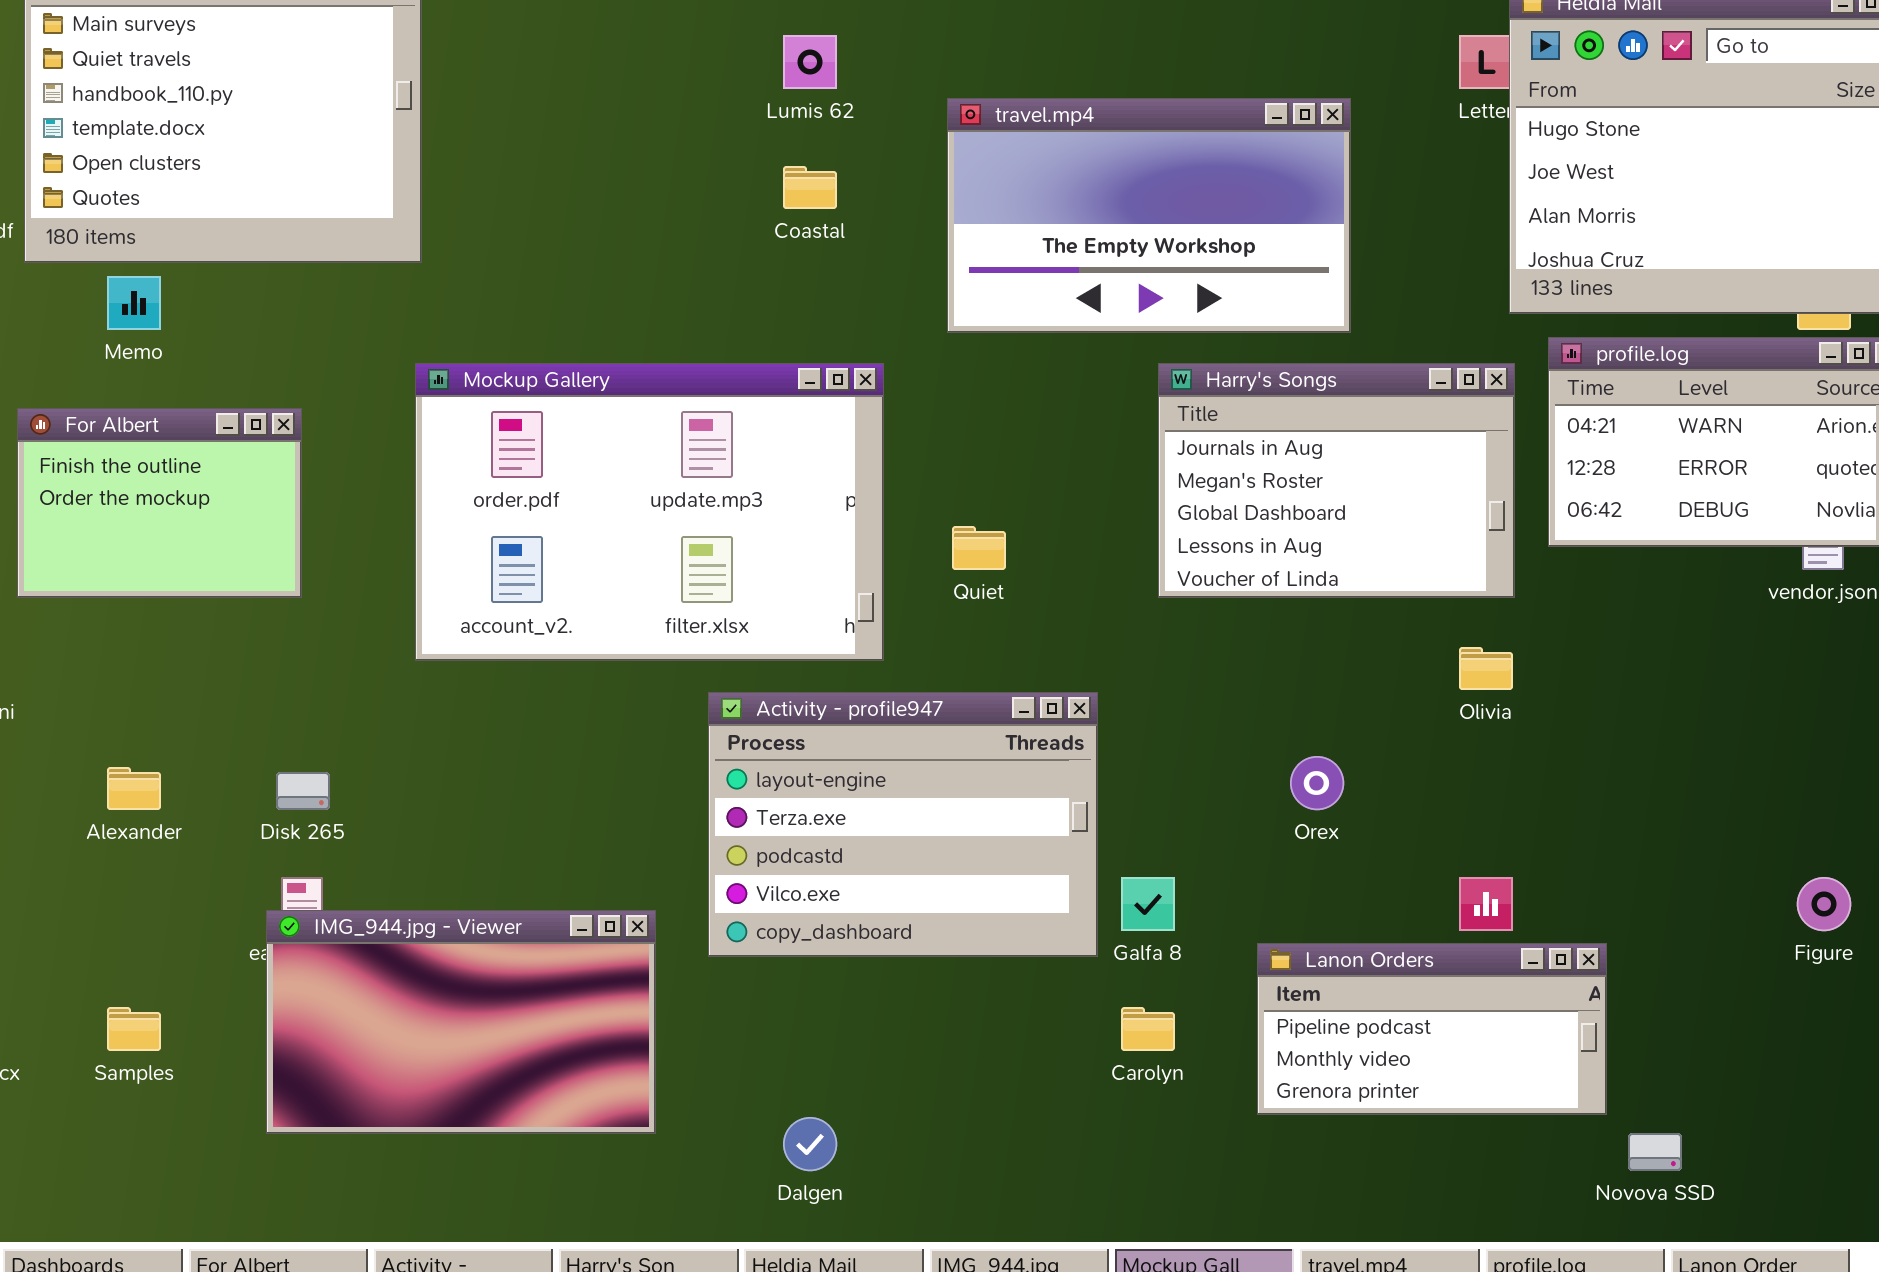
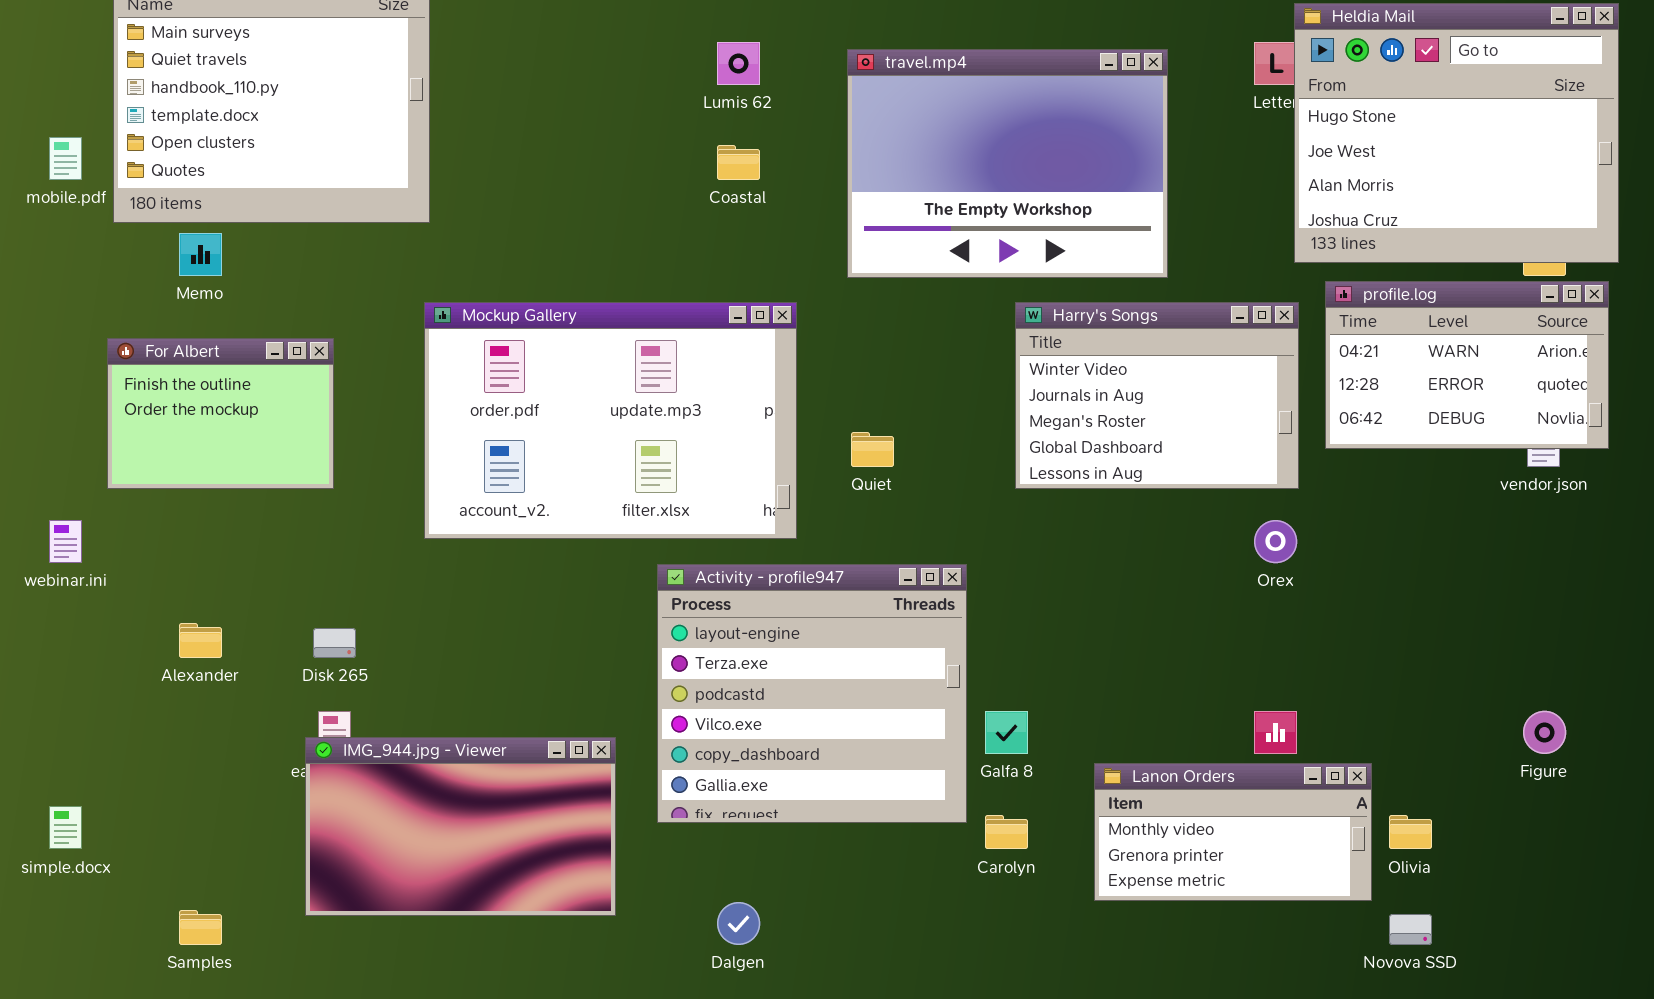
travel.mp4: [947,98,1351,333] -> [847,49,1168,278], resized
Harry's Songs: [1158,363,1515,598] -> [1015,302,1299,489], scrolled up 1 row
Olivia: [1459,647,1513,690] -> [1389,815,1432,849], moved
Activity - profile947: [708,692,1098,957] -> [657,564,967,823], resized
Orex: [1290,756,1344,810] -> [1254,520,1297,563], moved
Lanon Orders: [1257,943,1607,1115] -> [1094,763,1372,901], scrolled down 1 row
Samples: [107,1007,161,1051] -> [179,910,222,945], moved

